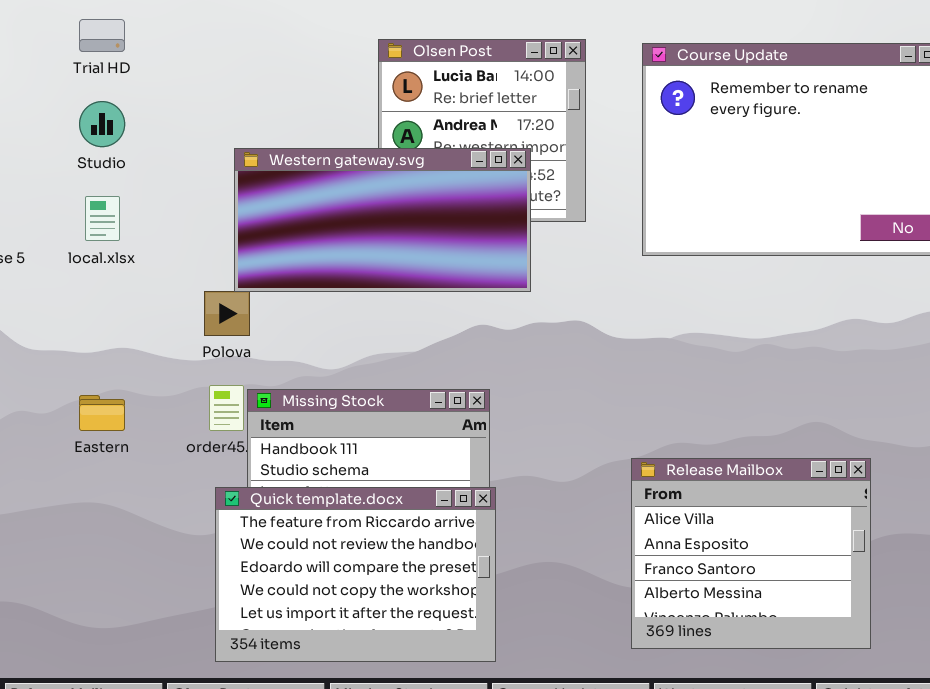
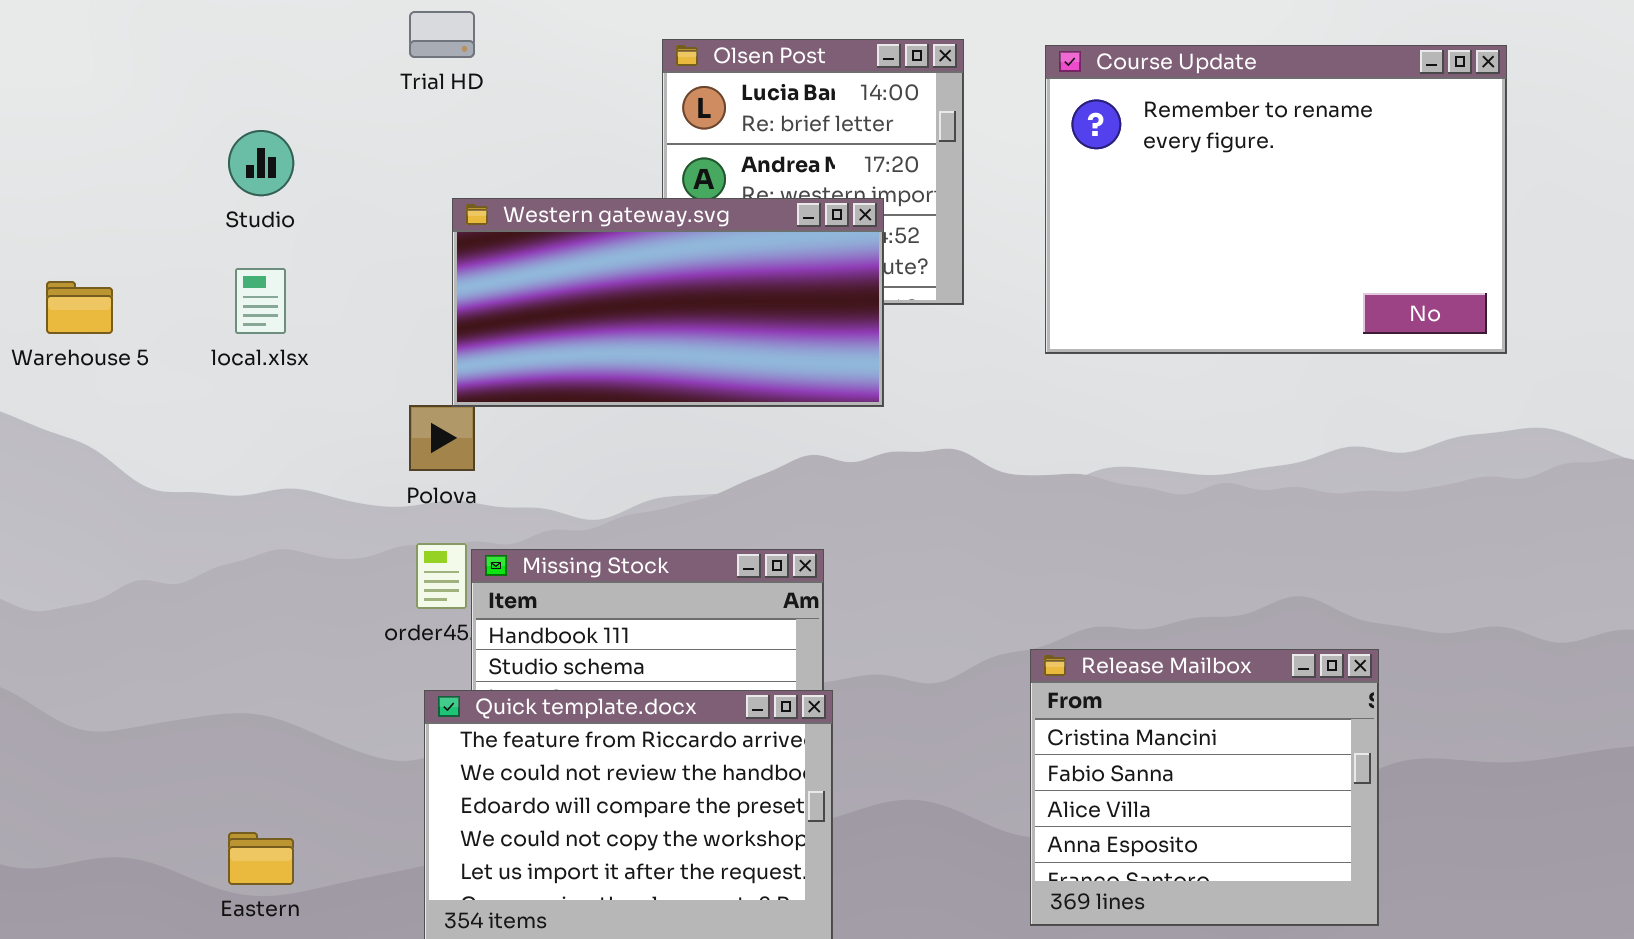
Trial HD: [79,19,125,52] -> [409,11,475,58], moved
Eastern: [79,395,125,431] -> [228,832,294,885], moved
Release Mailbox: [631,458,871,649] -> [1030,649,1379,926], scrolled up 2 rows

